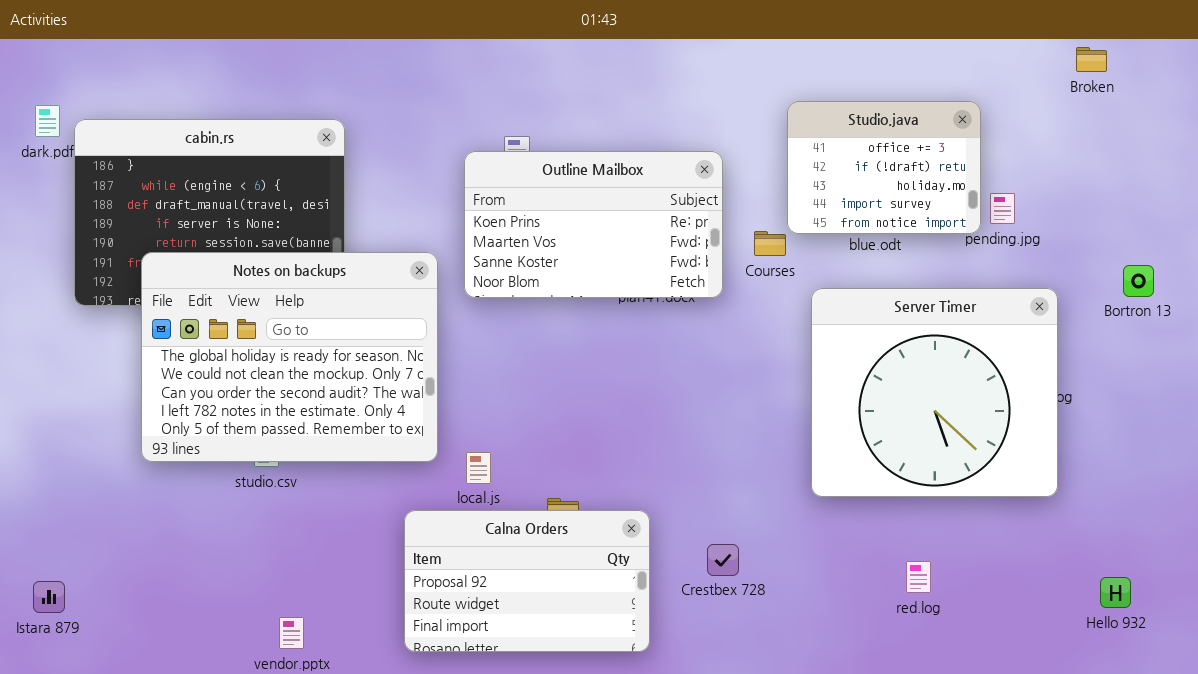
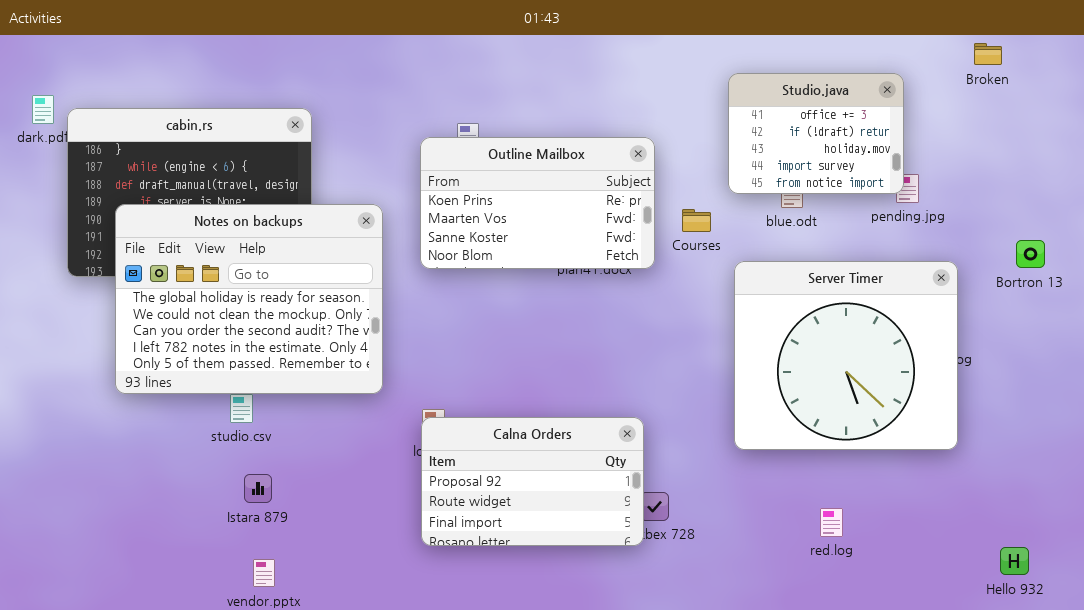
Studio.java: [787,101,981,234] -> [728,73,904,194], moved
Notes on backups: [141,252,438,462] -> [115,204,383,394], moved
Calna Orders: [404,510,650,652] -> [421,417,644,546], moved
Hello 932: [1100,577,1131,608] -> [1000,547,1029,575], moved
Istara 879: [33,581,65,613] -> [244,474,272,503], moved

